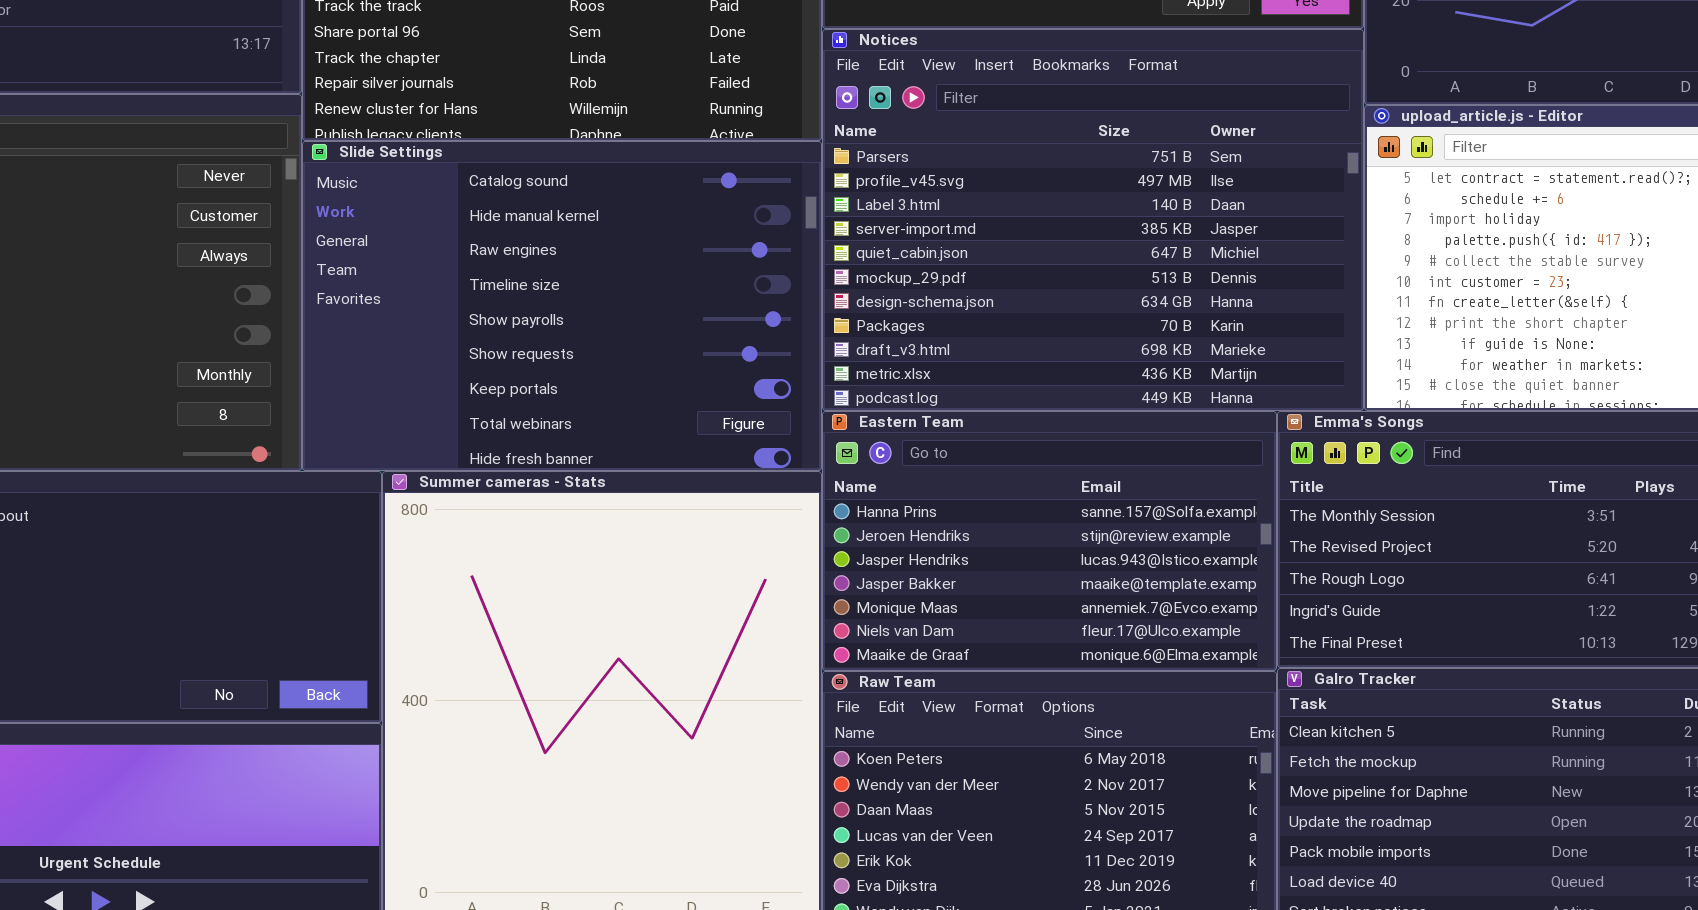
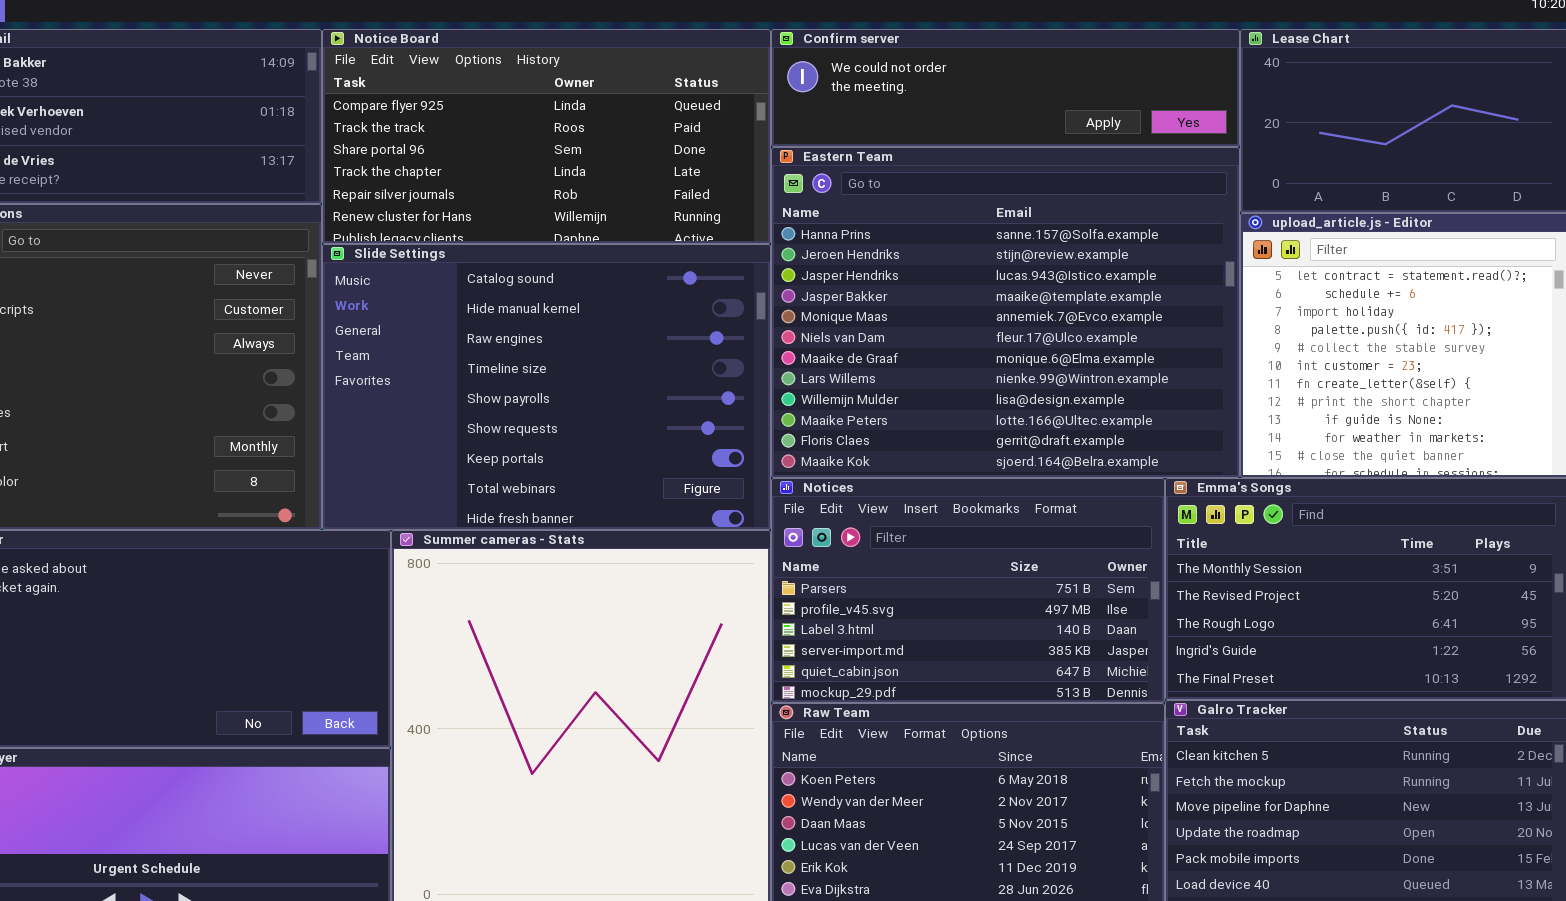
Notices: [822,29,1364,411] -> [771,478,1165,703], moved, resized
Eastern Team: [822,411,1277,671] -> [771,147,1240,478], moved, resized

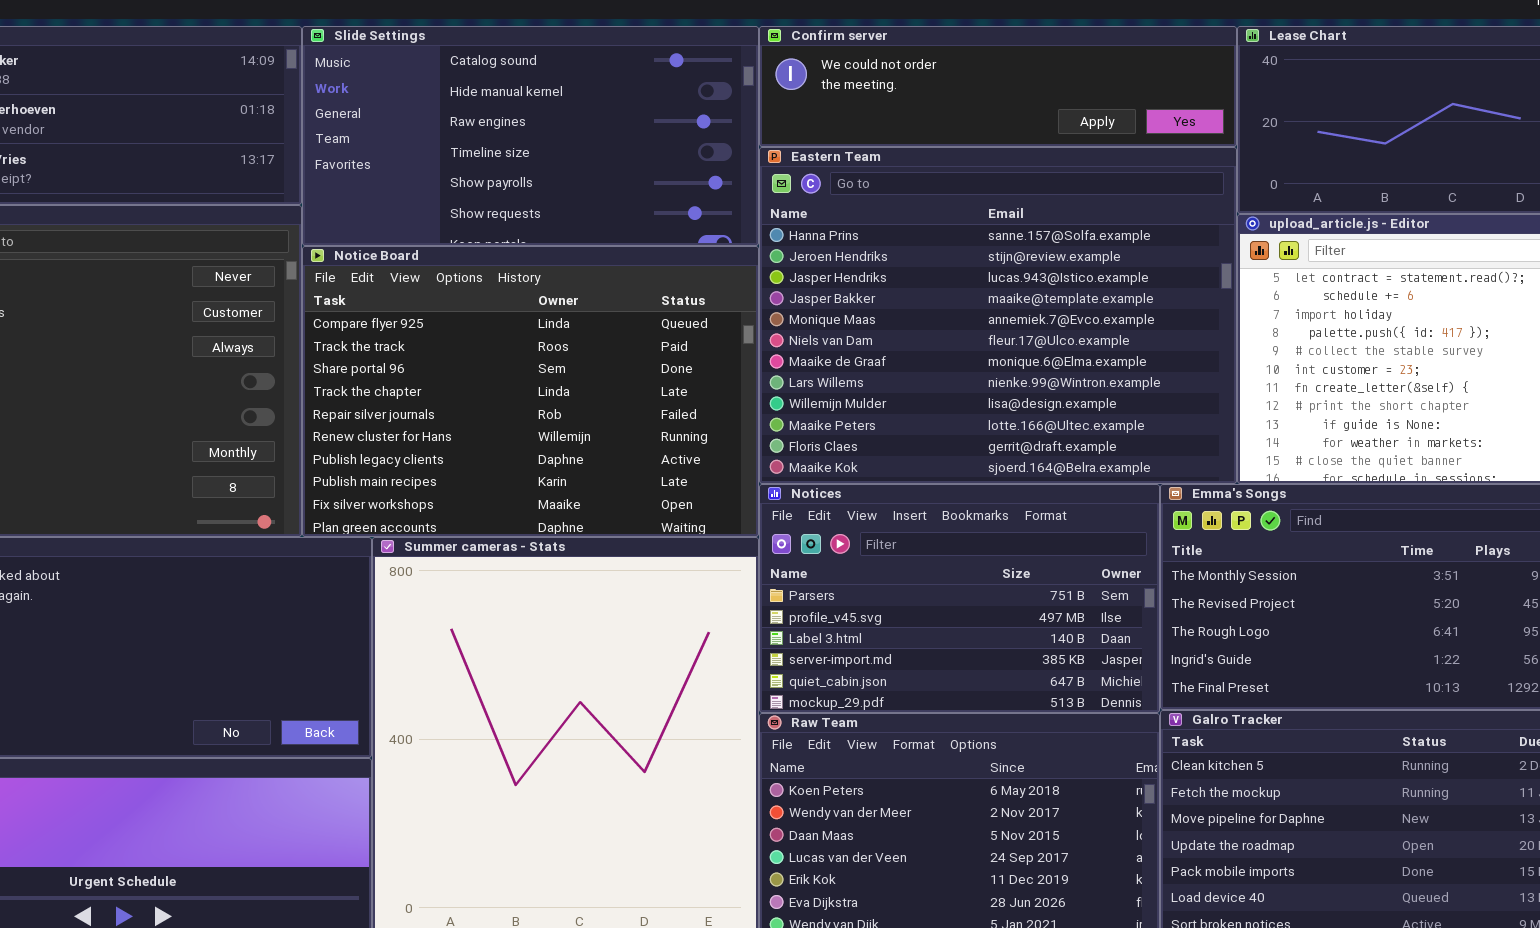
Notice Board: [322,29,771,244] -> [302,246,759,537], moved, resized
Slide Settings: [322,244,771,530] -> [302,26,759,246], moved, resized

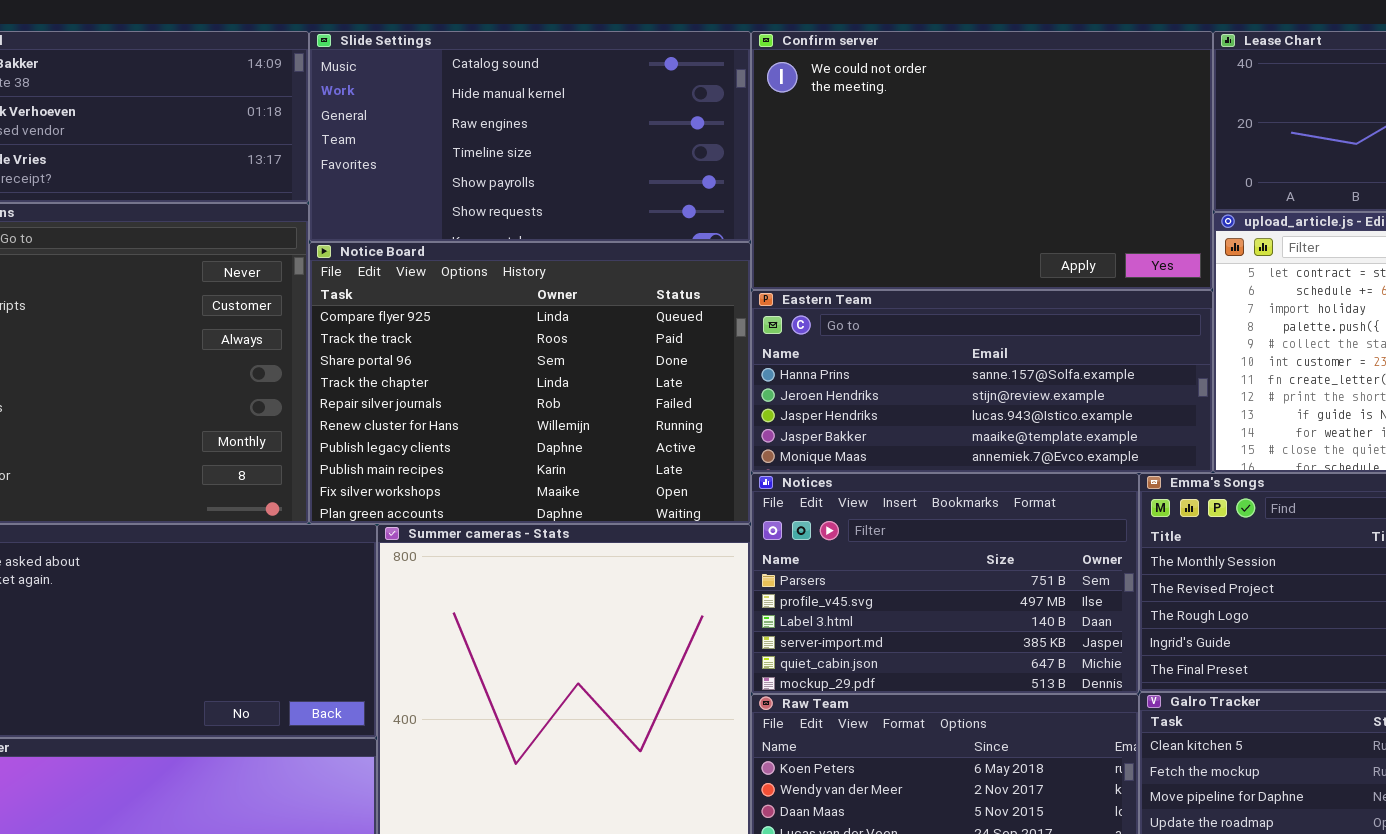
Confirm server: [759,26,1237,147] -> [751,31,1213,290], resized
Eastern Team: [759,147,1237,484] -> [751,290,1213,473], resized

